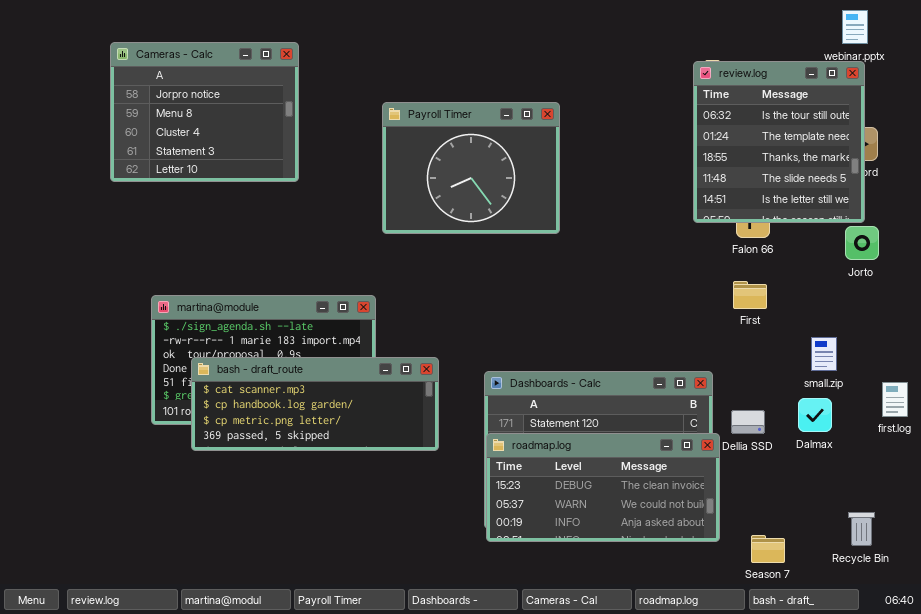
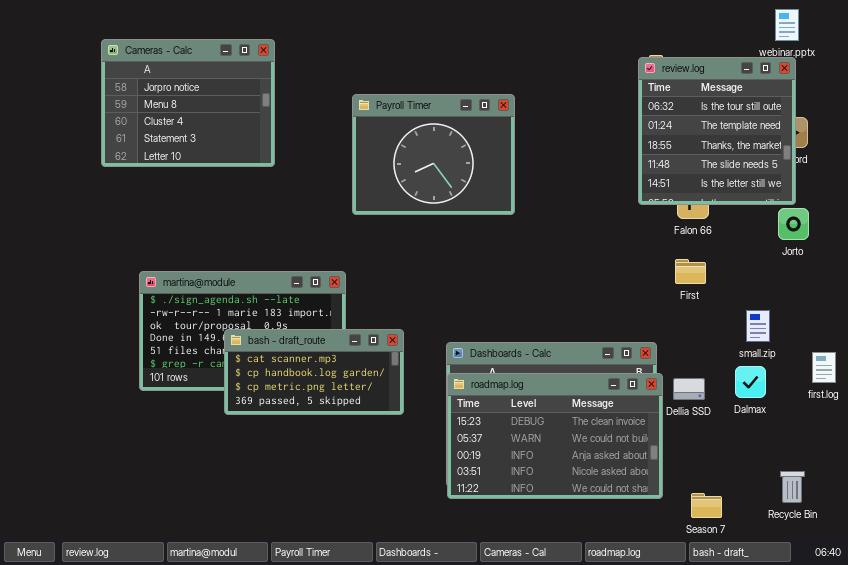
bash - draft_route: [191,357,439,451] -> [224,329,404,415], resized
roadmap.log: [486,433,720,542] -> [447,373,663,499], resized

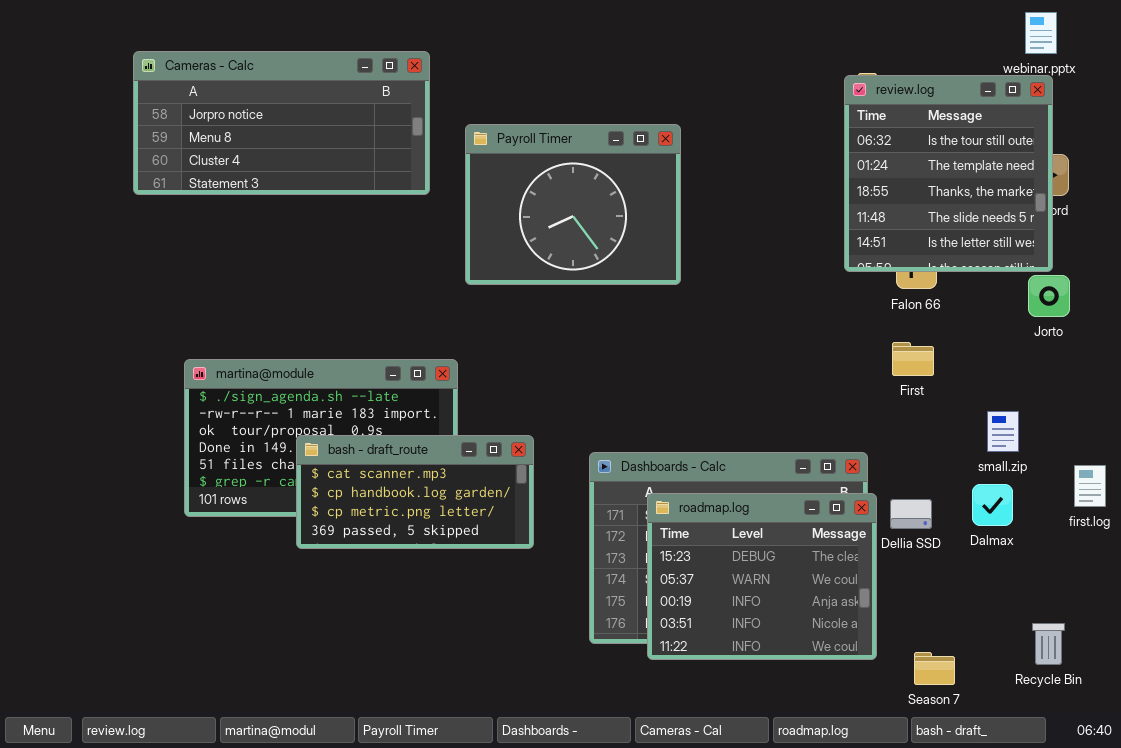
Cameras - Calc: [101,39,275,167] -> [133,51,430,195], resized
roadmap.log: [447,373,663,499] -> [647,493,877,660], resized

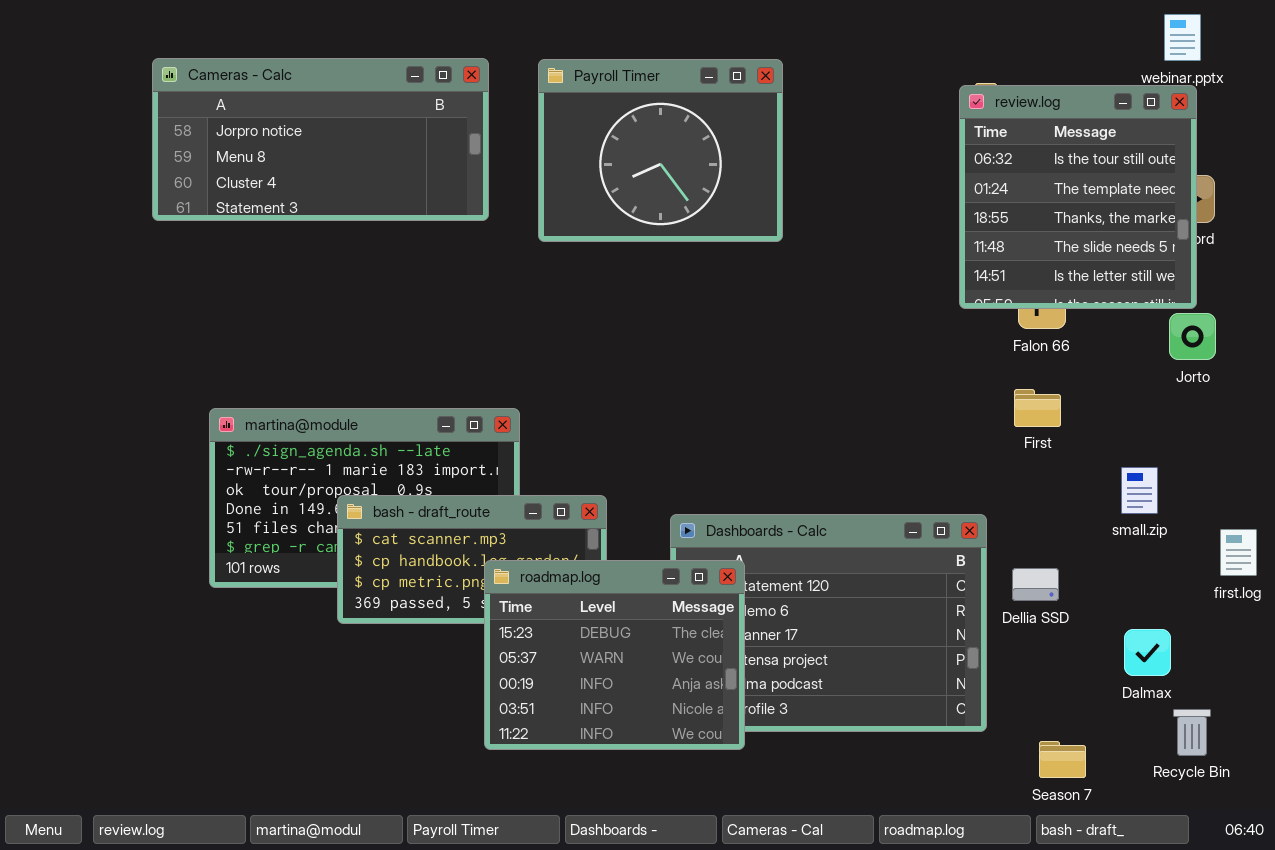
Payroll Timer: [465,124,681,285] -> [538,59,783,242], moved
Dalmax: [972,484,1013,526] -> [1124,629,1171,676], moved
roadmap.log: [647,493,877,660] -> [484,560,745,750], moved

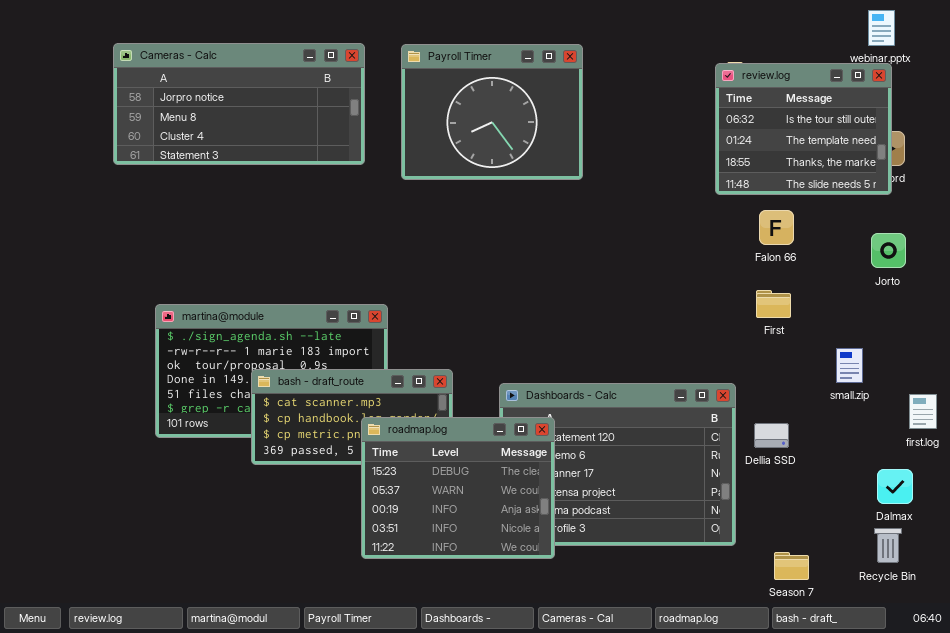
review.log: [959,85,1197,309] -> [715,63,892,195], resized
Dalmax: [1124,629,1171,676] -> [877,469,913,504], moved

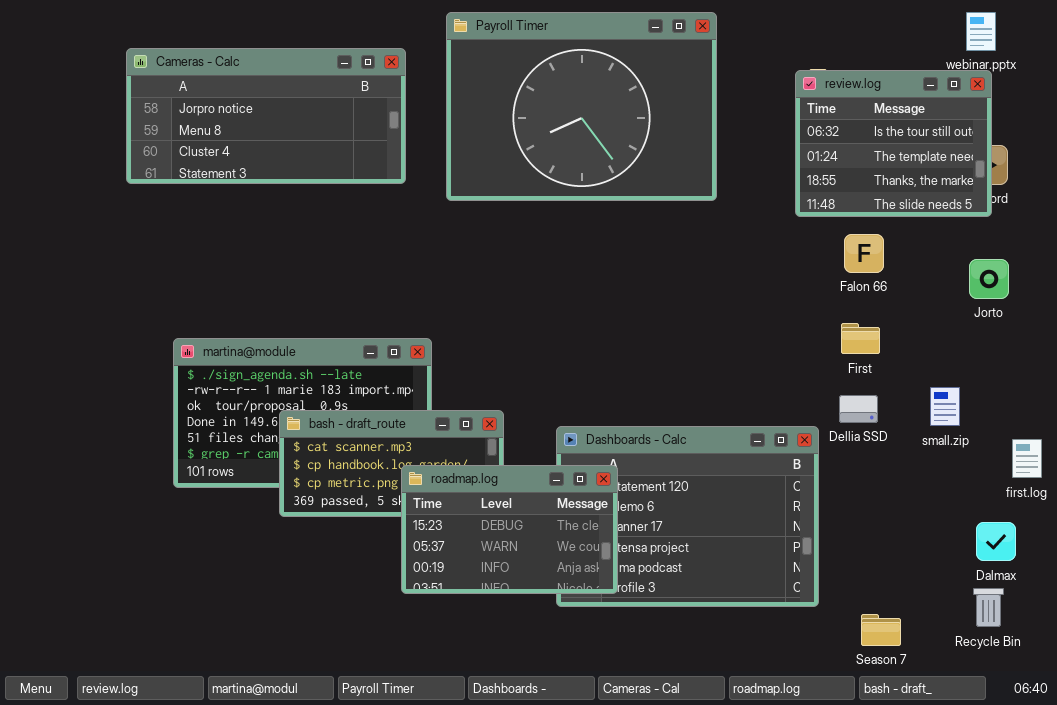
Payroll Timer: [401,44,583,180] -> [446,12,717,201], resized
roadmap.log: [361,417,555,559] -> [401,465,618,594], resized
Dellia SSD: [754,423,789,448] -> [839,395,878,423], moved

